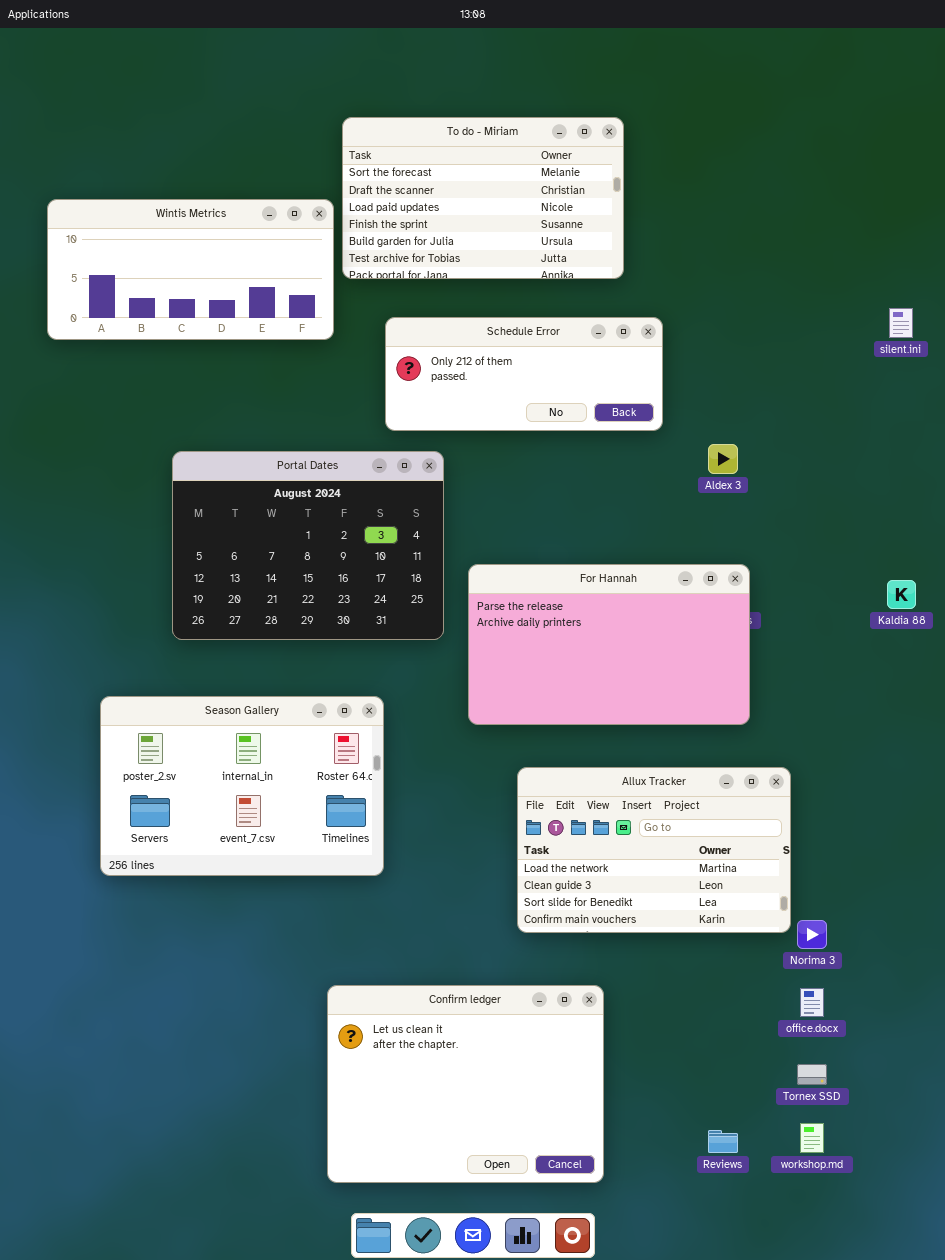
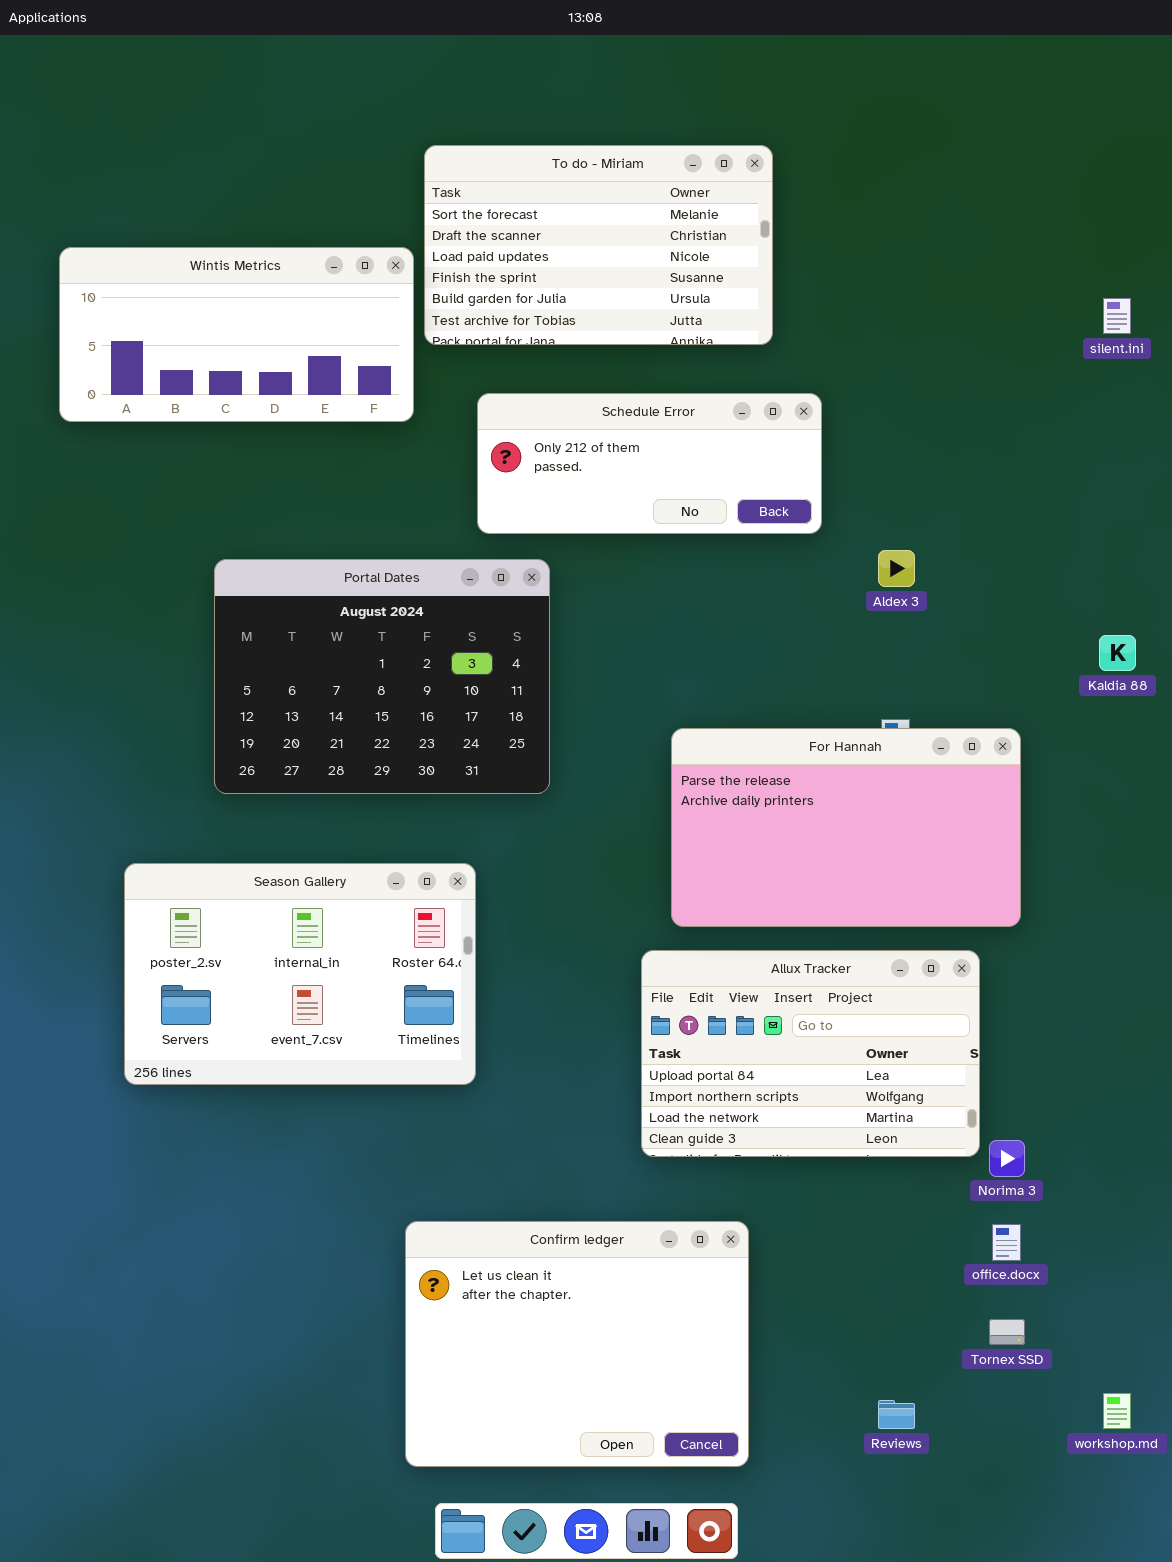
silent.ini: [889,308,913,338] -> [1103,298,1131,334], moved
For Hannah: [468,564,750,725] -> [671,728,1021,927], moved
Kaldia 88: [887,580,916,609] -> [1099,635,1136,671], moved
Allux Tracker: [517,767,791,933] -> [641,950,980,1157], scrolled up 2 rows
workshop.md: [800,1123,824,1153] -> [1103,1393,1131,1429], moved

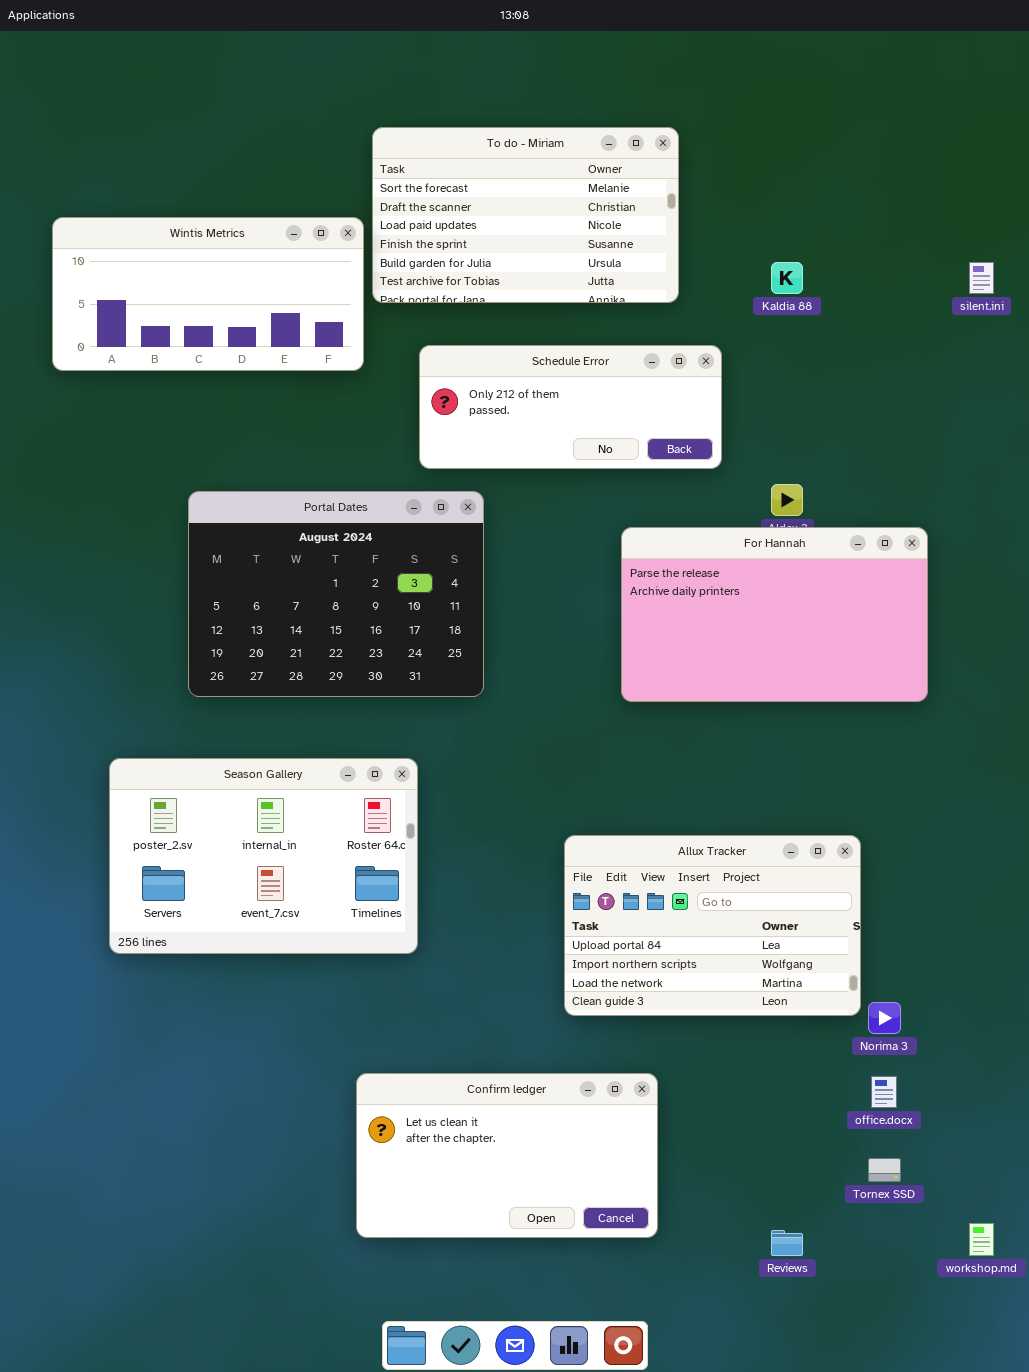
Kaldia 88: [1099,635,1136,671] -> [771,262,803,294], moved
For Hannah: [671,728,1021,927] -> [621,527,928,702], moved
Confirm ledger: [405,1221,749,1467] -> [356,1073,658,1238], resized

